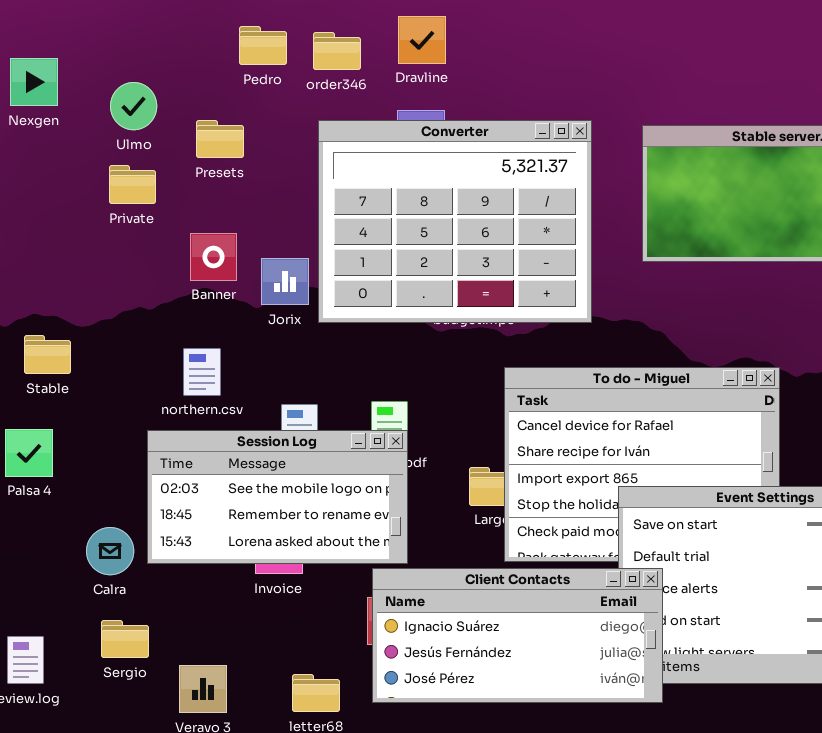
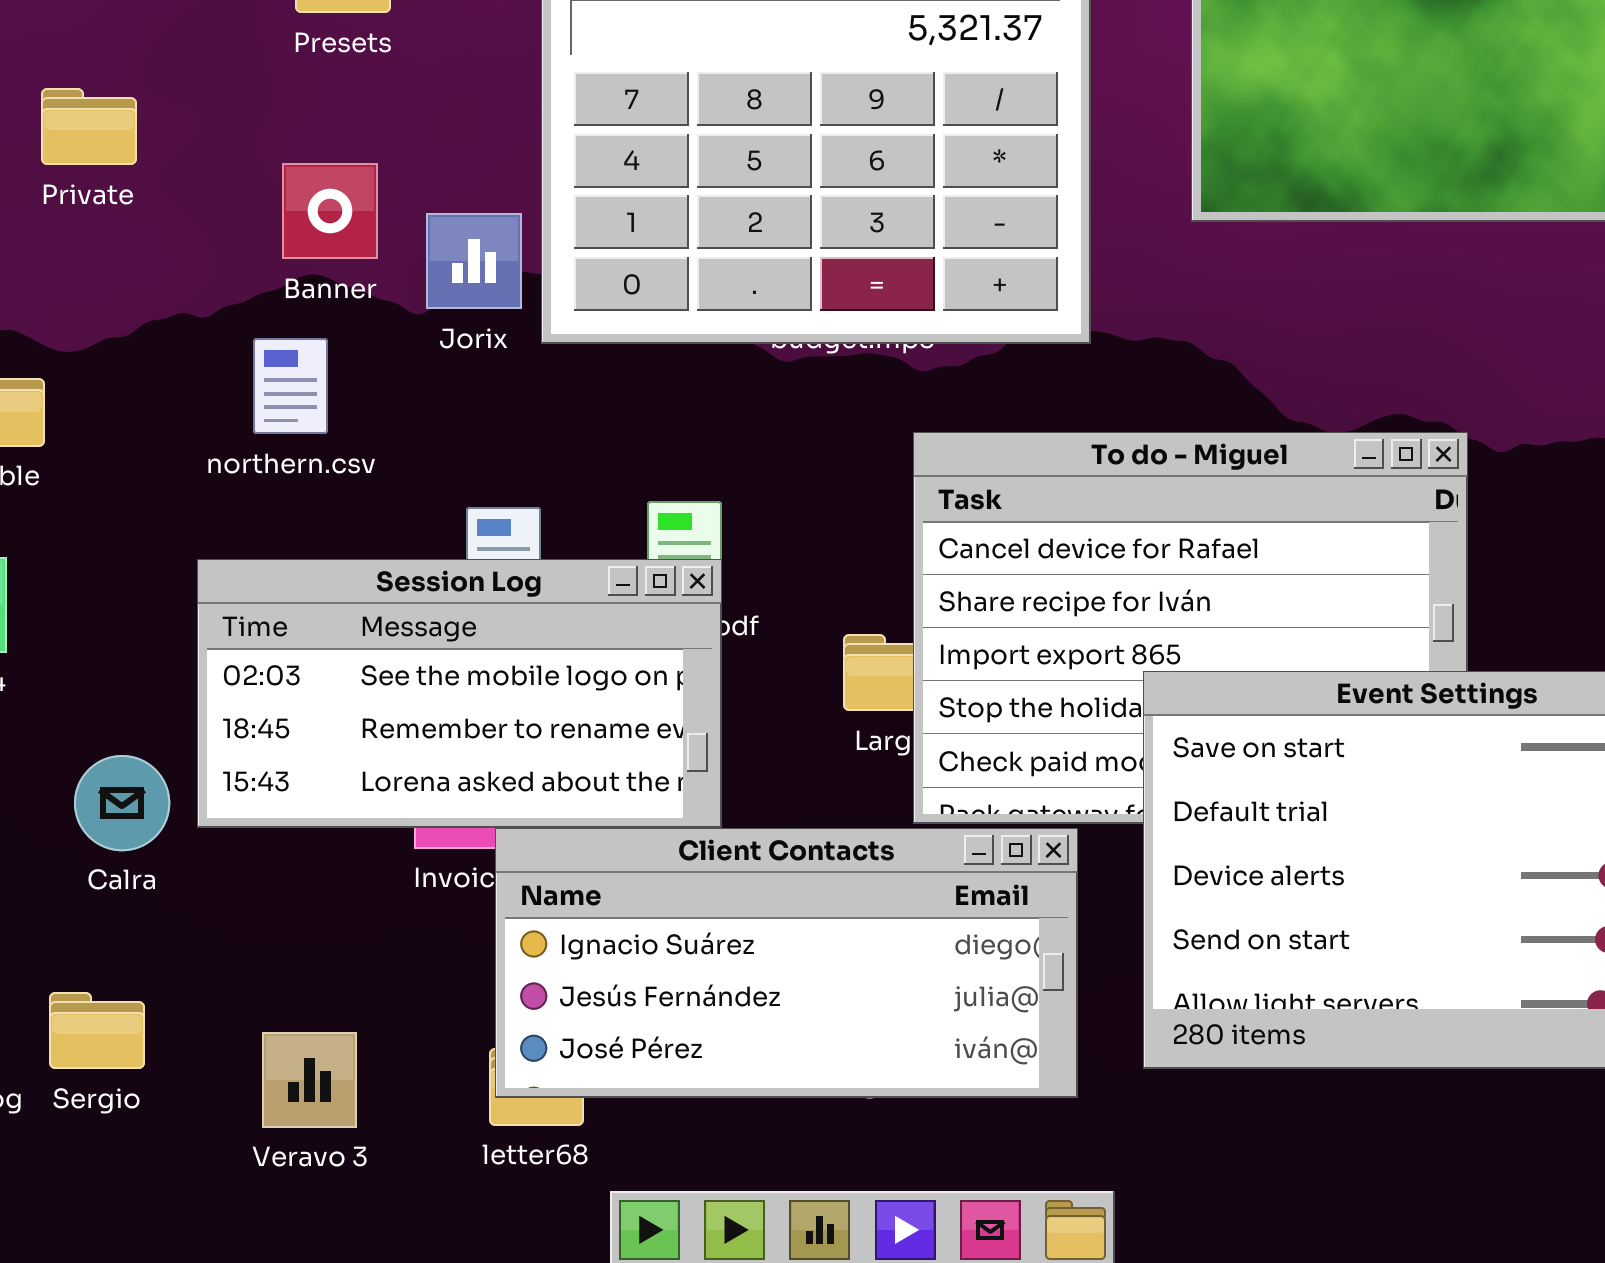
Private: [109,165,156,204] -> [41,88,137,165], moved
northern.csv: [183,348,221,396] -> [253,338,328,434], moved
Client Contacts: [372,568,663,703] -> [495,828,1078,1098], moved
Sergio: [101,620,149,658] -> [49,992,145,1069], moved

